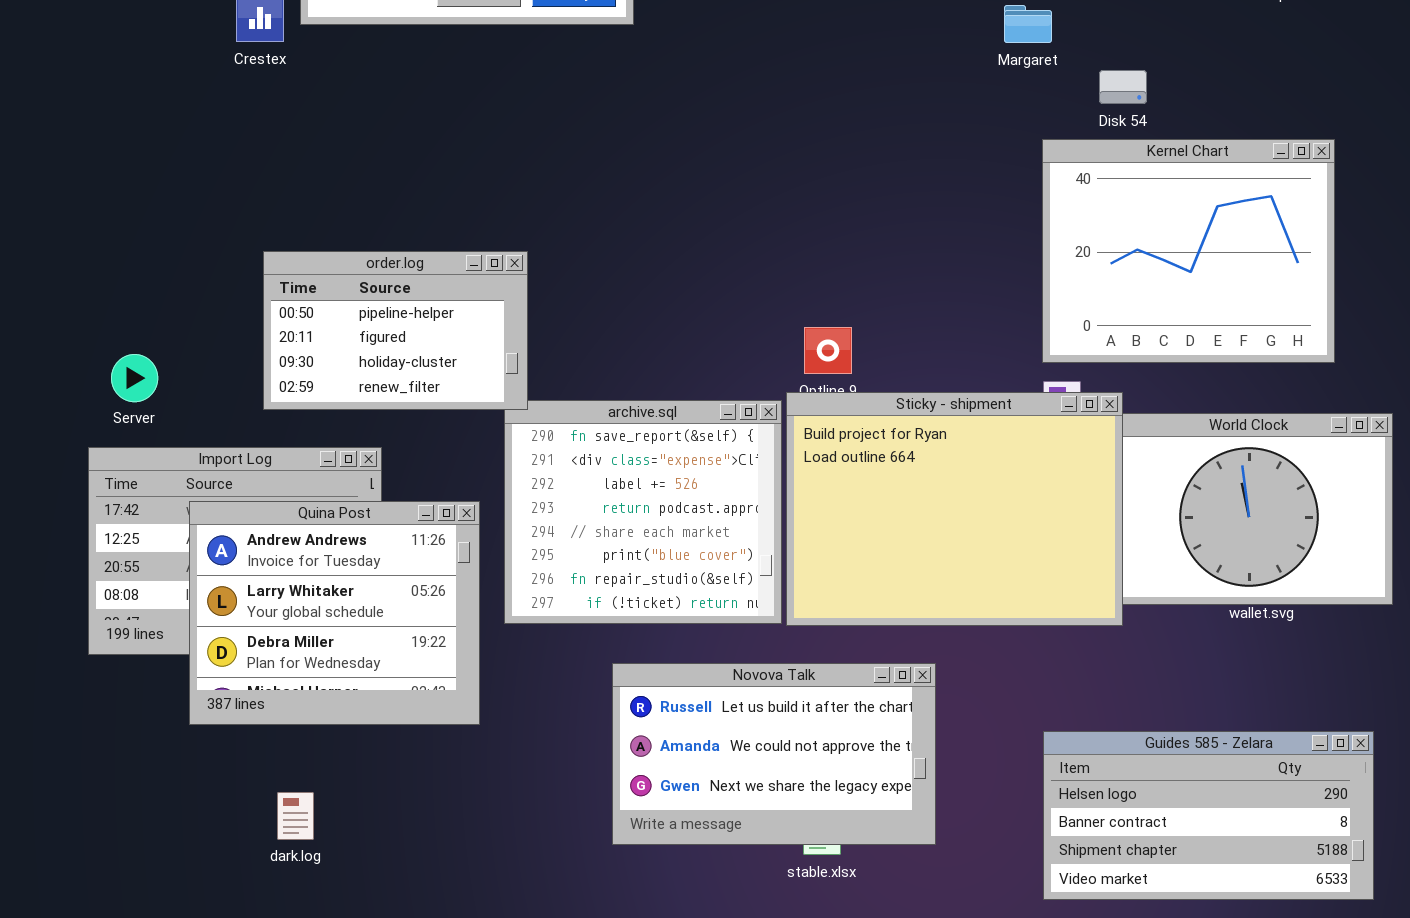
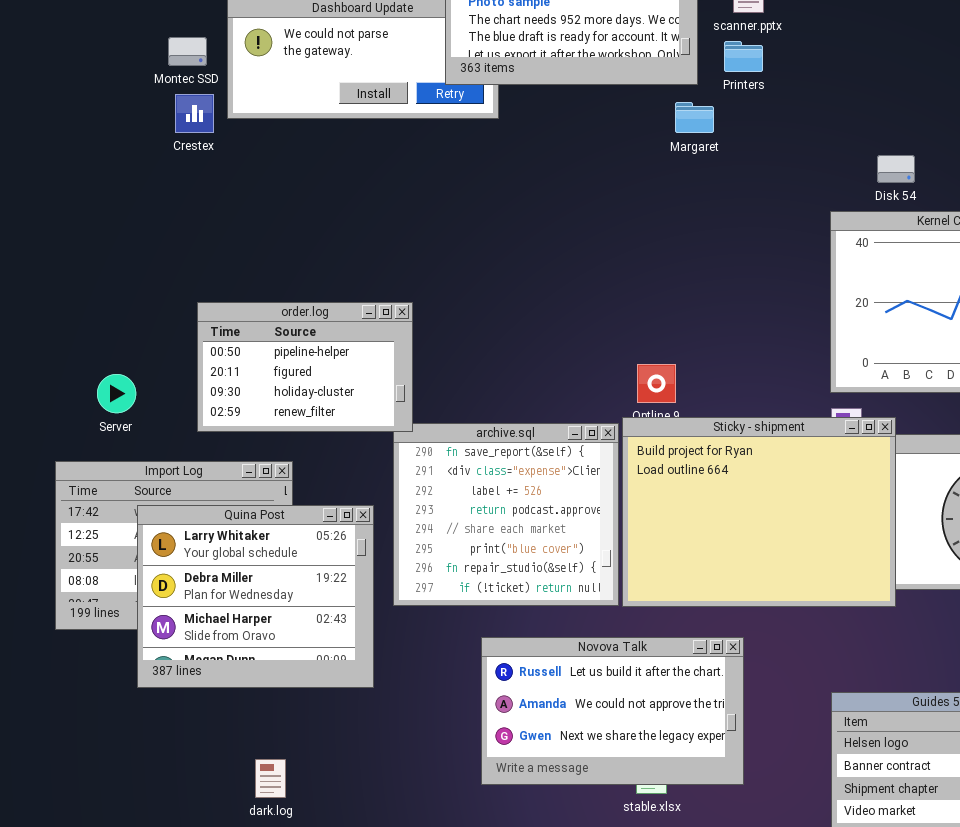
Margaret: [1004,5,1052,43] -> [675,102,714,133], moved
Server: [111,354,158,402] -> [97,374,136,413], moved
Quina Post: [189,501,480,725] -> [137,505,374,688], scrolled down 1 row
dark.log: [277,792,314,840] -> [255,759,286,798], moved

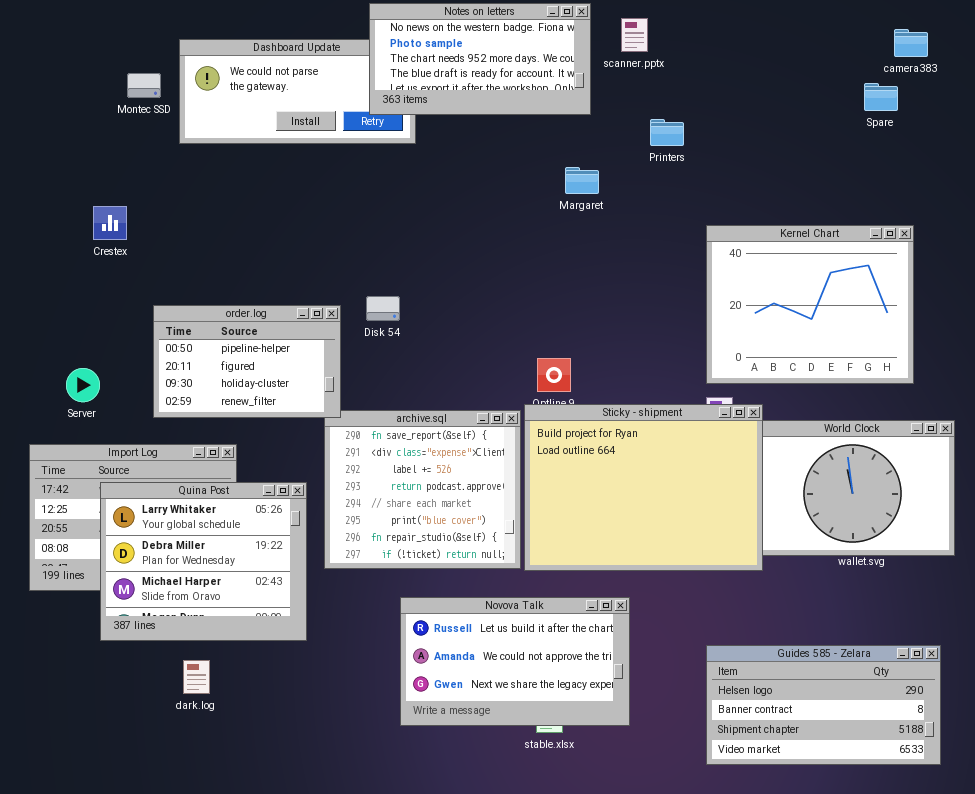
Printers: [724,41,763,72] -> [650,119,684,146], moved
Crestex: [175,94,214,133] -> [93,206,127,240], moved
Margaret: [675,102,714,133] -> [565,167,599,194], moved
Disk 54: [877,155,915,183] -> [366,296,400,321], moved
dark.log: [255,759,286,798] -> [183,660,210,694], moved

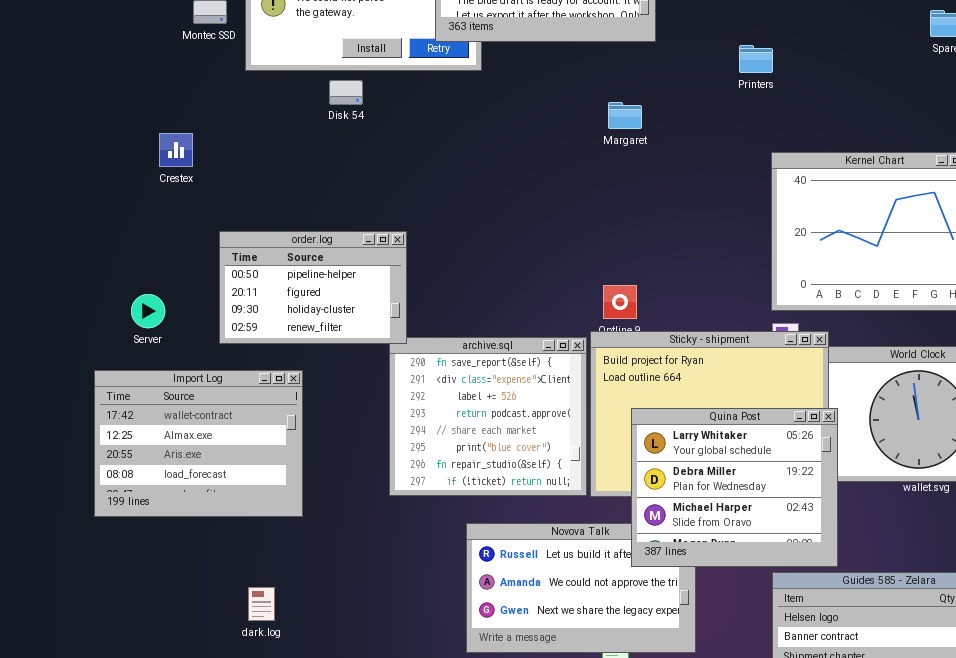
Printers: [650,119,684,146] -> [739,45,773,73], moved
Margaret: [565,167,599,194] -> [608,102,642,129], moved
Disk 54: [366,296,400,321] -> [329,80,363,105], moved
Quina Post: [100,482,307,641] -> [631,408,838,567], moved

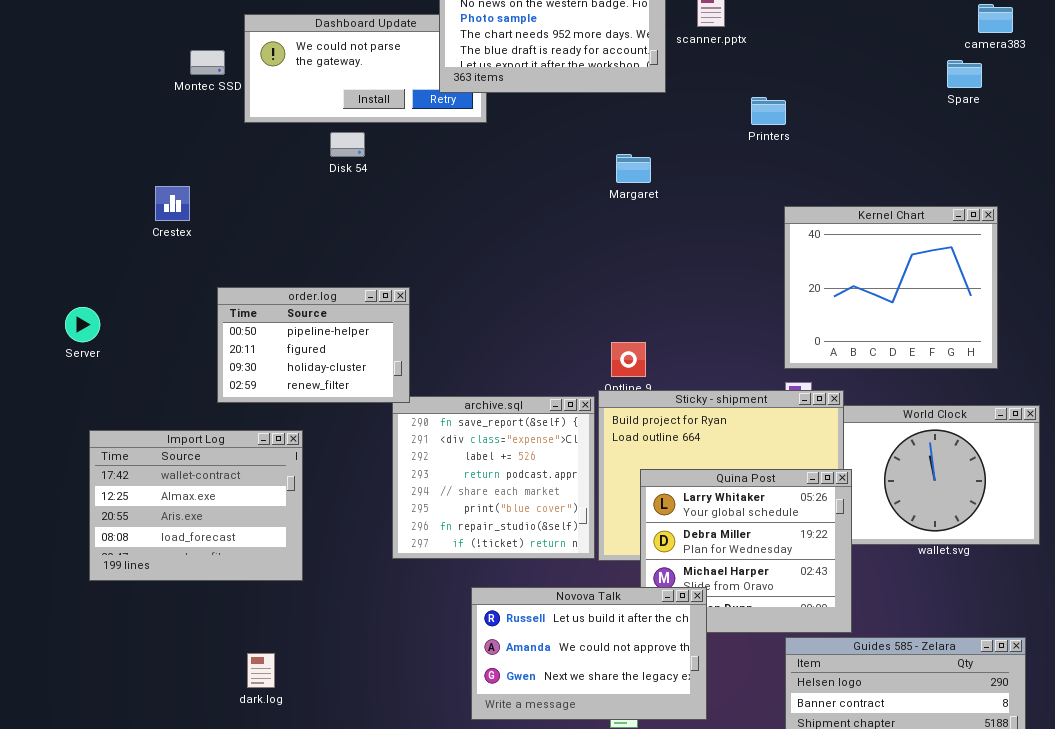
Server: [131,294,165,328] -> [65,307,100,342], moved
Novova Talk: [466,523,696,653] -> [471,587,707,720], raised

